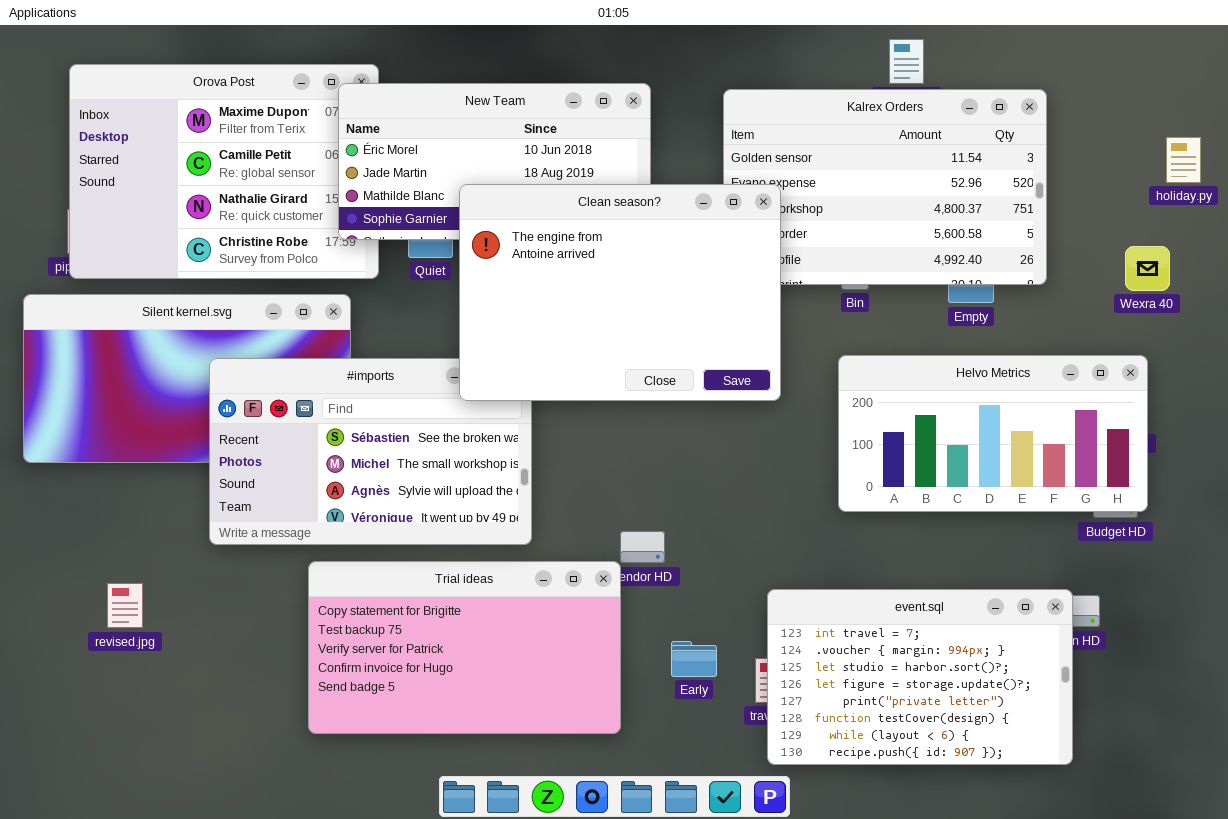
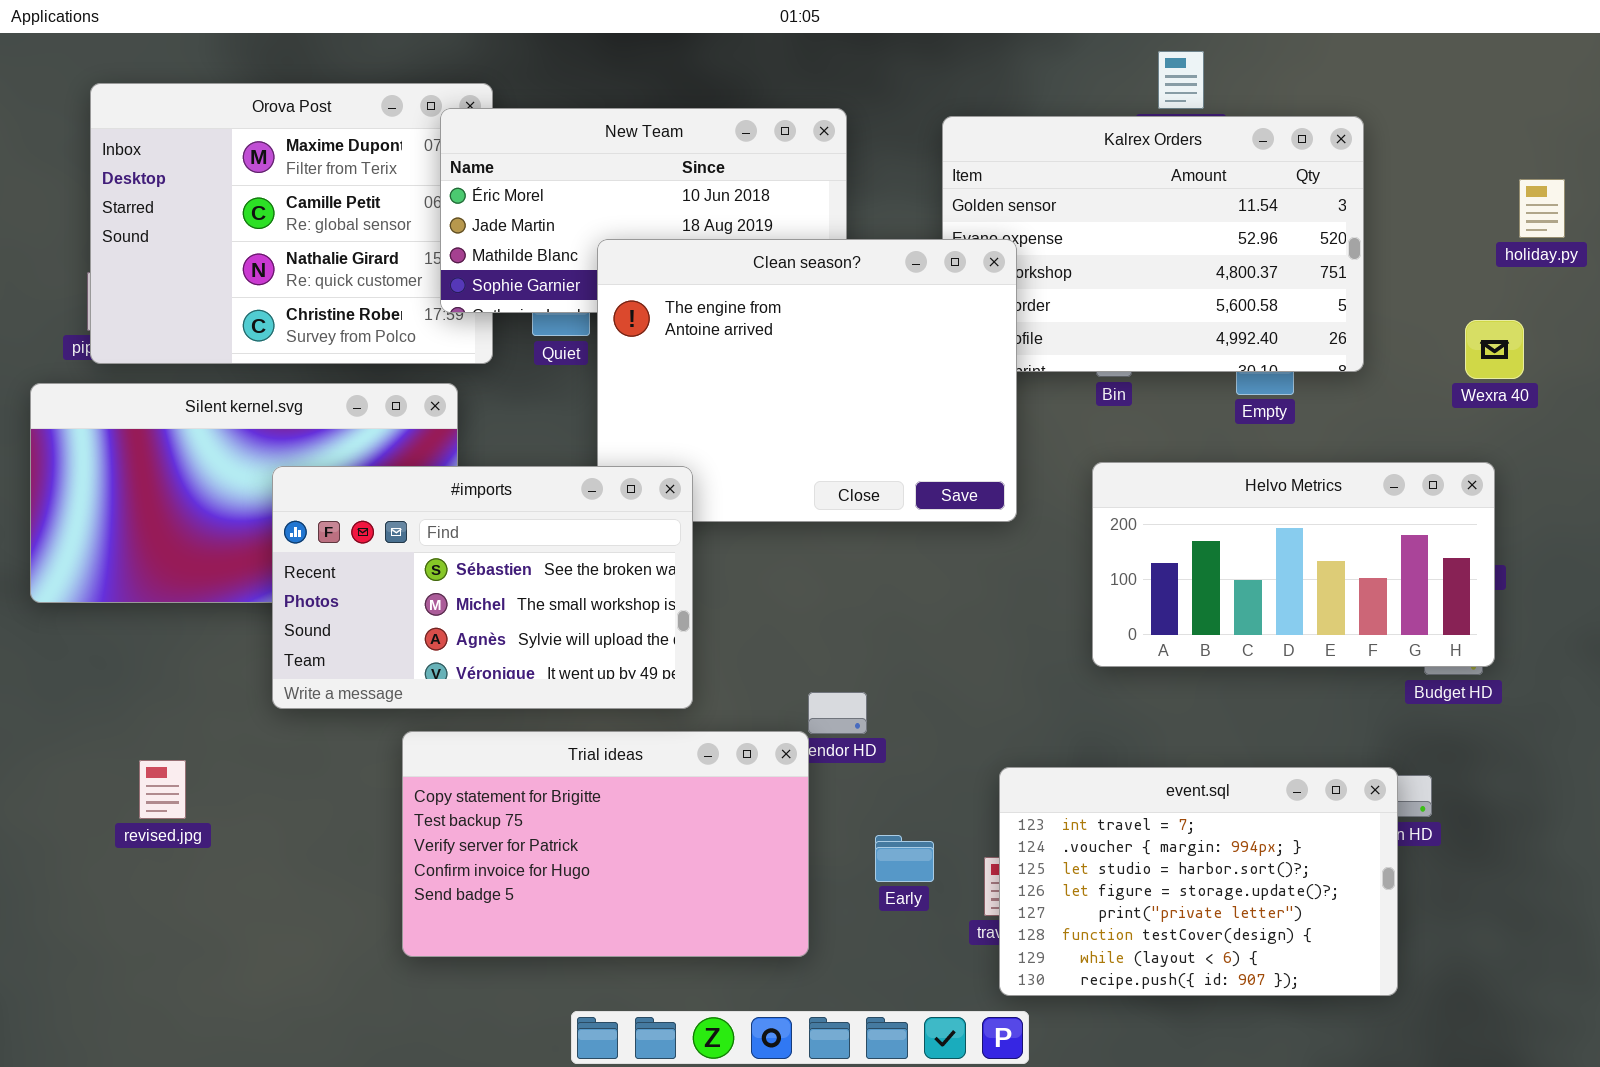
#imports: [209,358,532,545] -> [272,466,693,709], raised

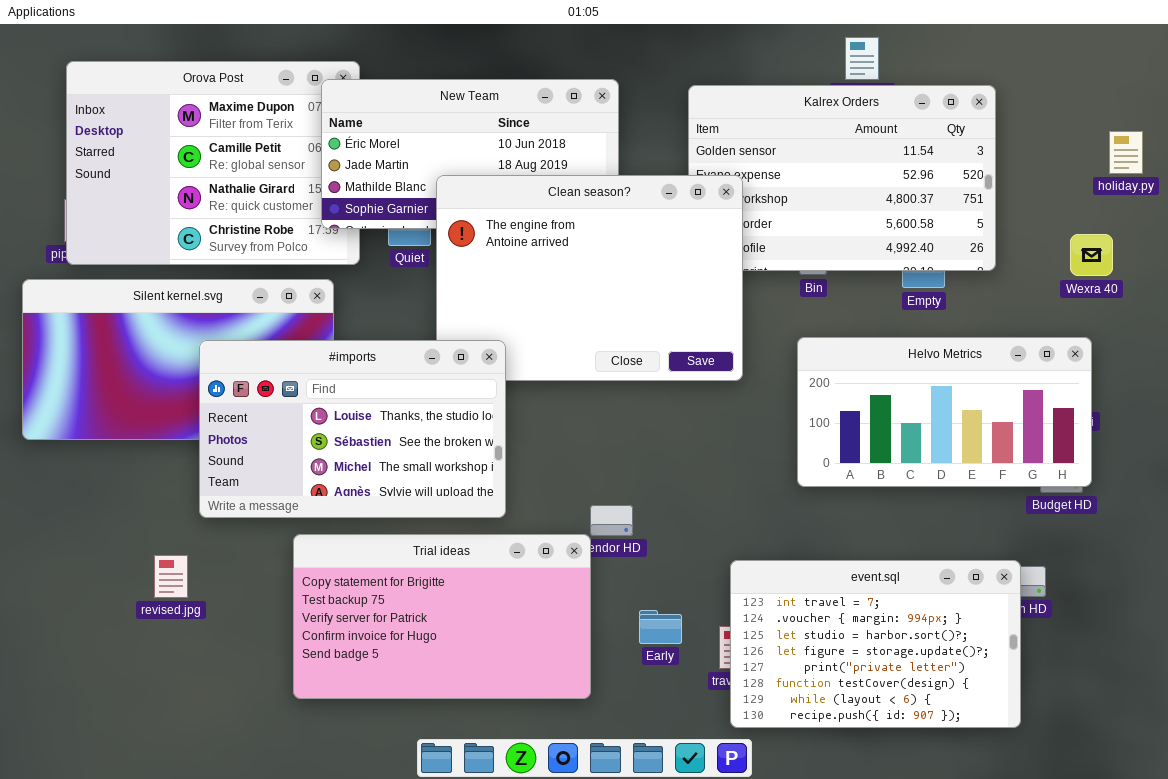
#imports: [272,466,693,709] -> [199,340,506,518], scrolled up 1 row
revised.jpg: [139,760,186,819] -> [154,555,188,598], moved

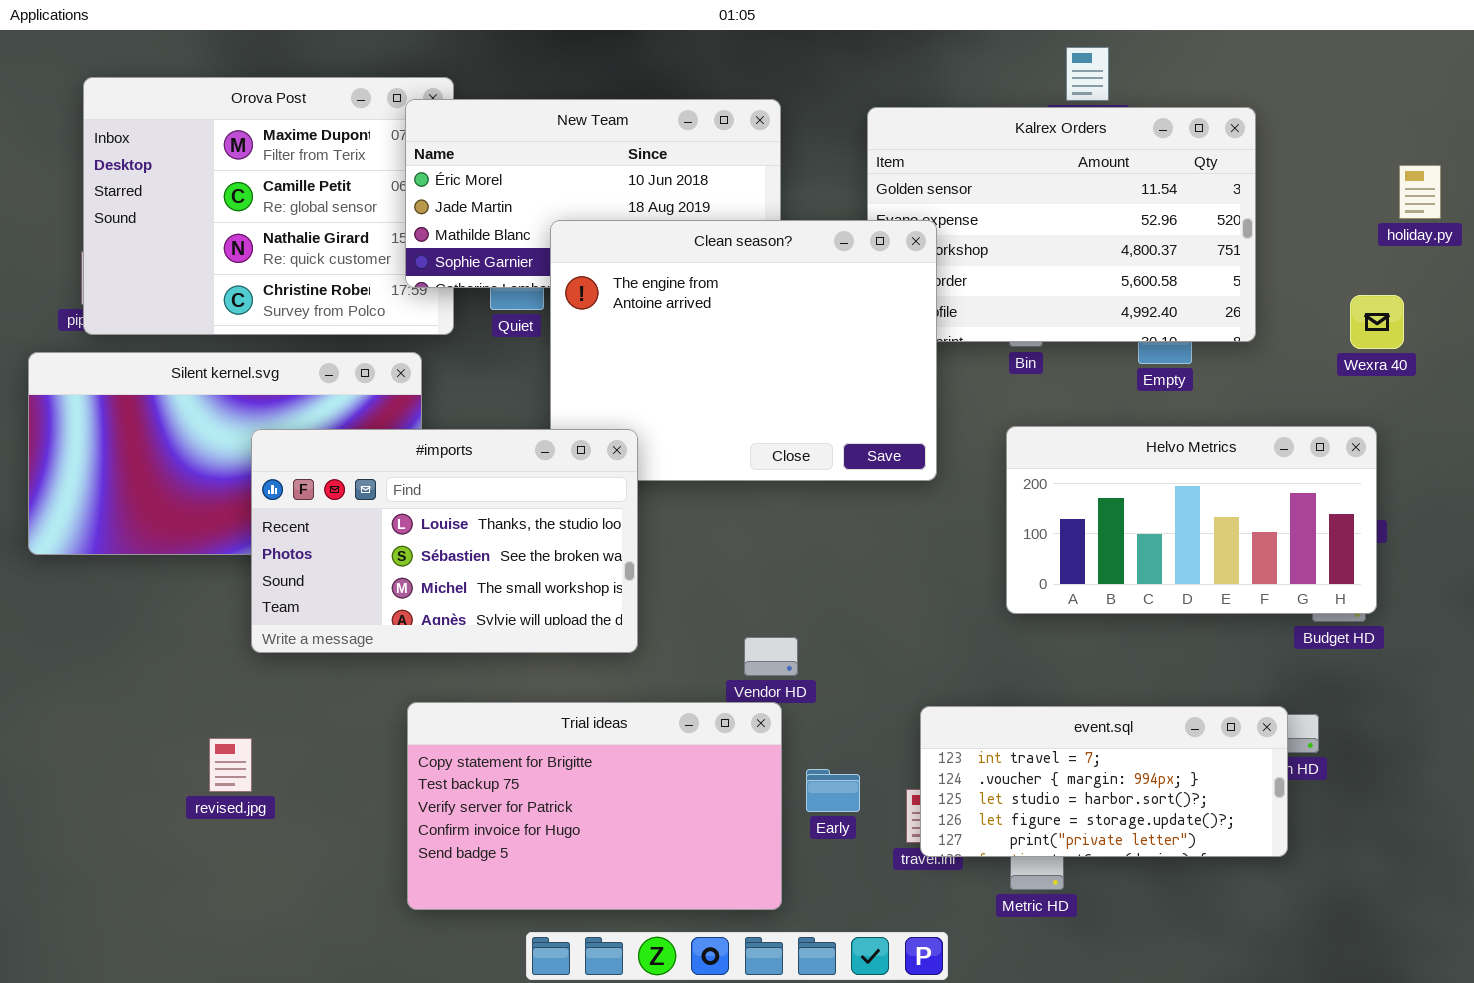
Trial ideas: [293,534,591,699] -> [407,702,782,910], moved
revised.jpg: [154,555,188,598] -> [209,738,252,792], moved
event.sql: [730,560,1021,728] -> [920,706,1288,857], resized

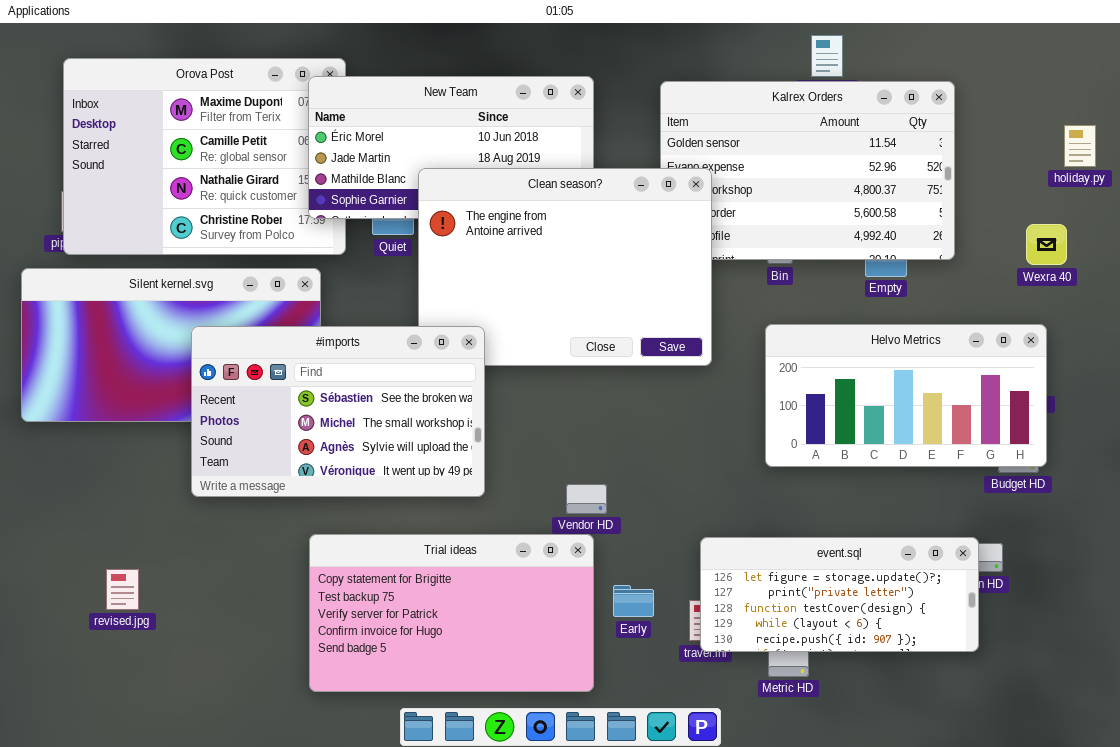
#imports: [251,429,638,653] -> [191,326,485,497], scrolled down 1 row
event.sql: [920,706,1288,857] -> [700,537,979,652], scrolled down 3 rows
revised.jpg: [209,738,252,792] -> [106,569,139,610], moved

